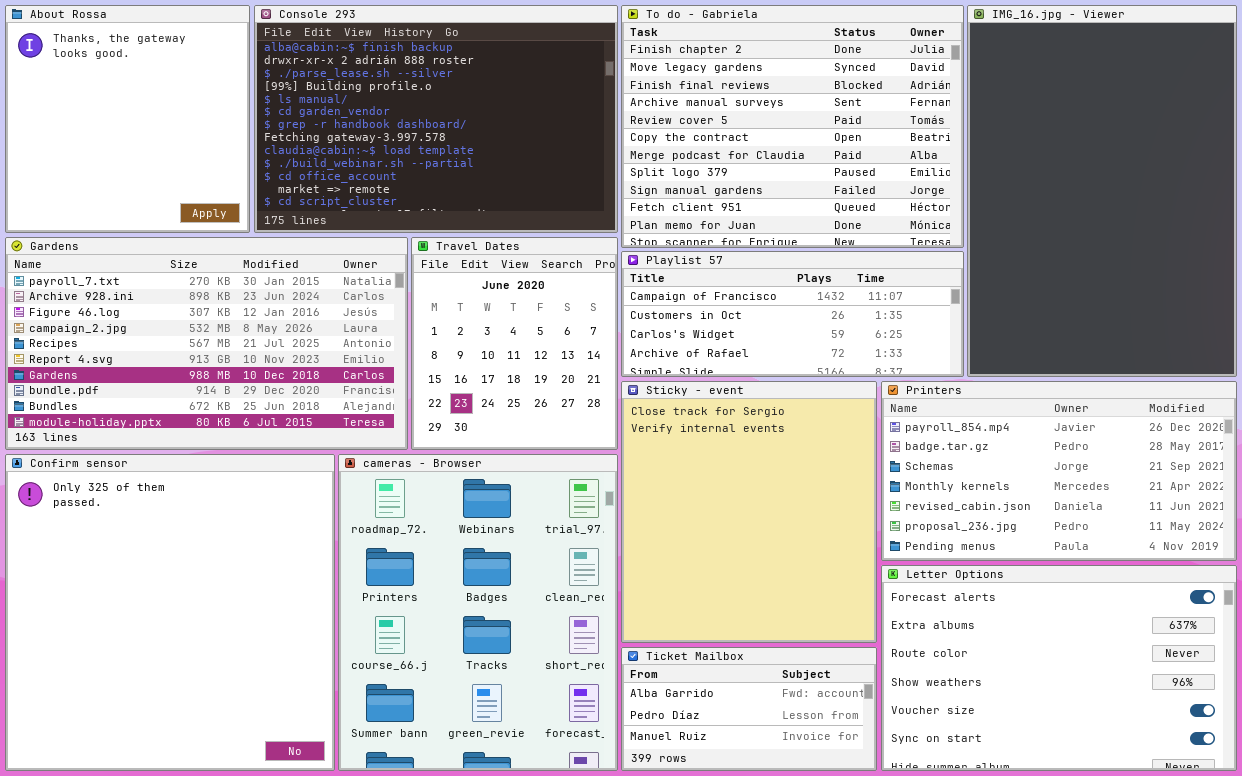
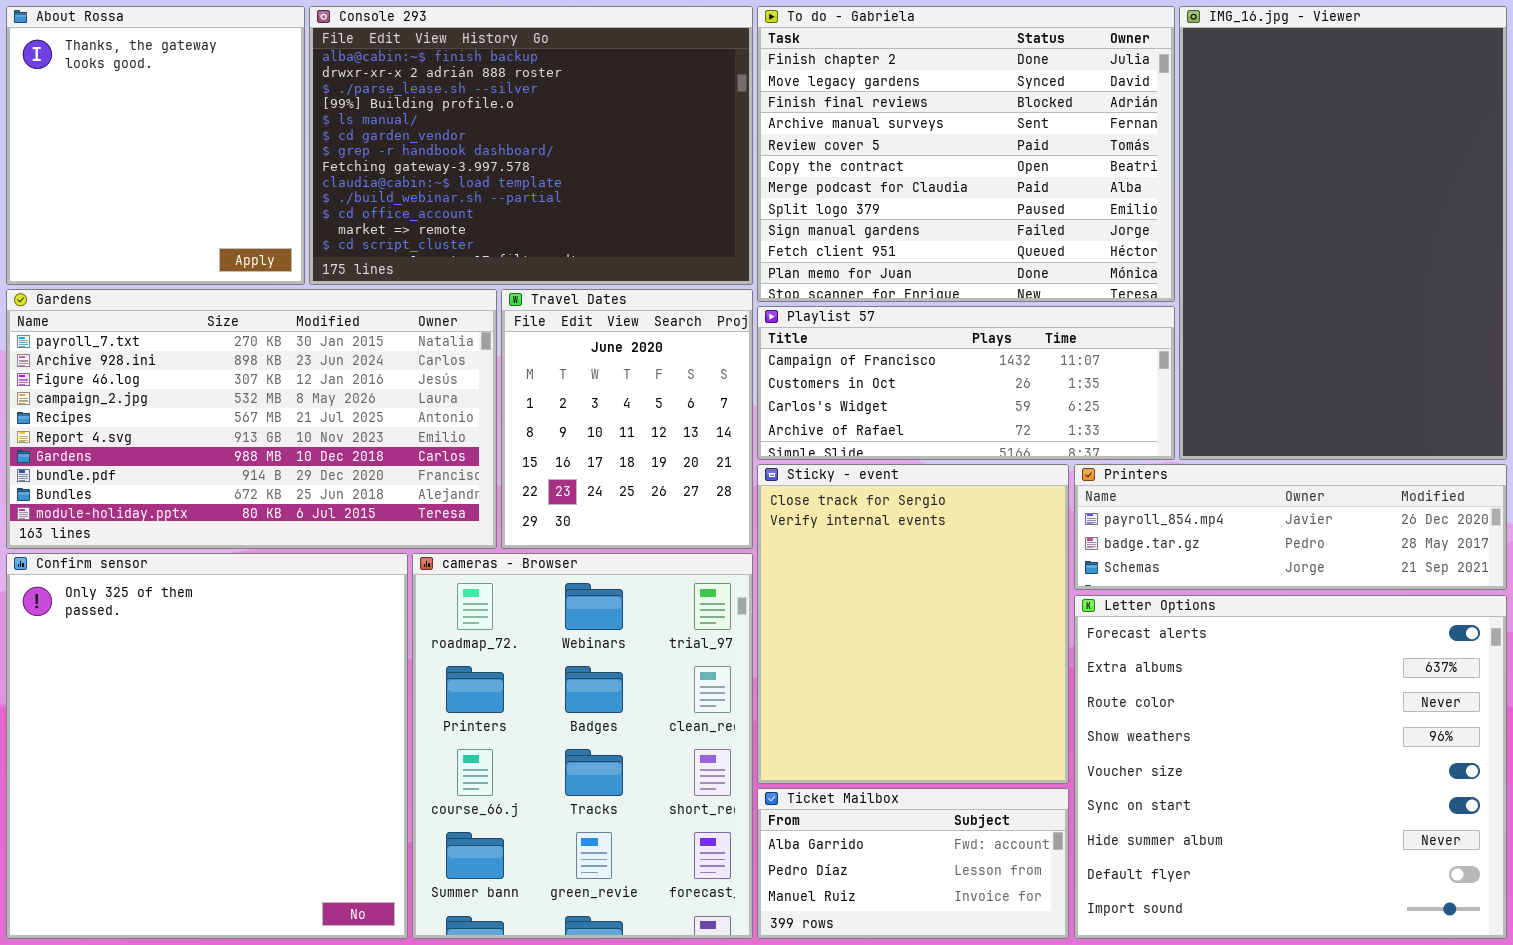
Printers: [881,381,1237,561] -> [1074,464,1507,590], resized
Letter Options: [881,565,1237,771] -> [1074,595,1507,939], resized

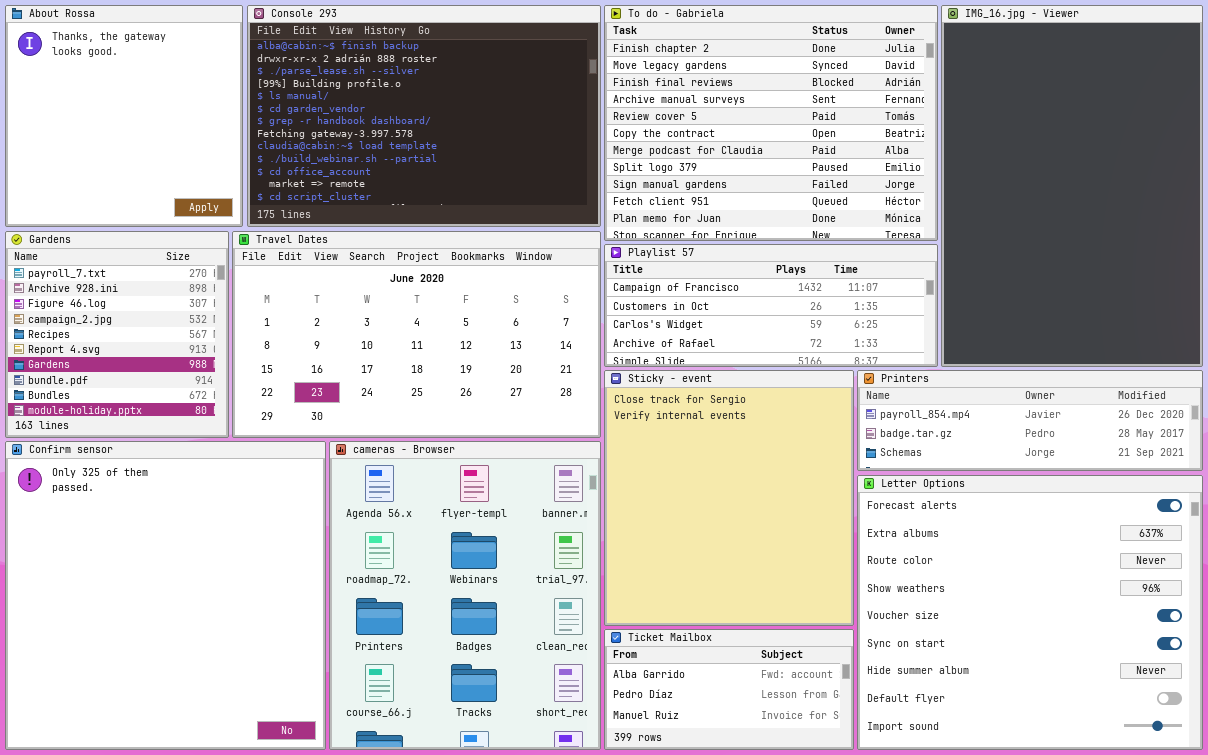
Gardens: [6,289,497,549] -> [5,231,229,438], resized
Travel Dates: [501,289,753,549] -> [232,231,601,438], resized
cameras - Browser: [412,553,753,939] -> [329,441,601,750], scrolled up 1 row

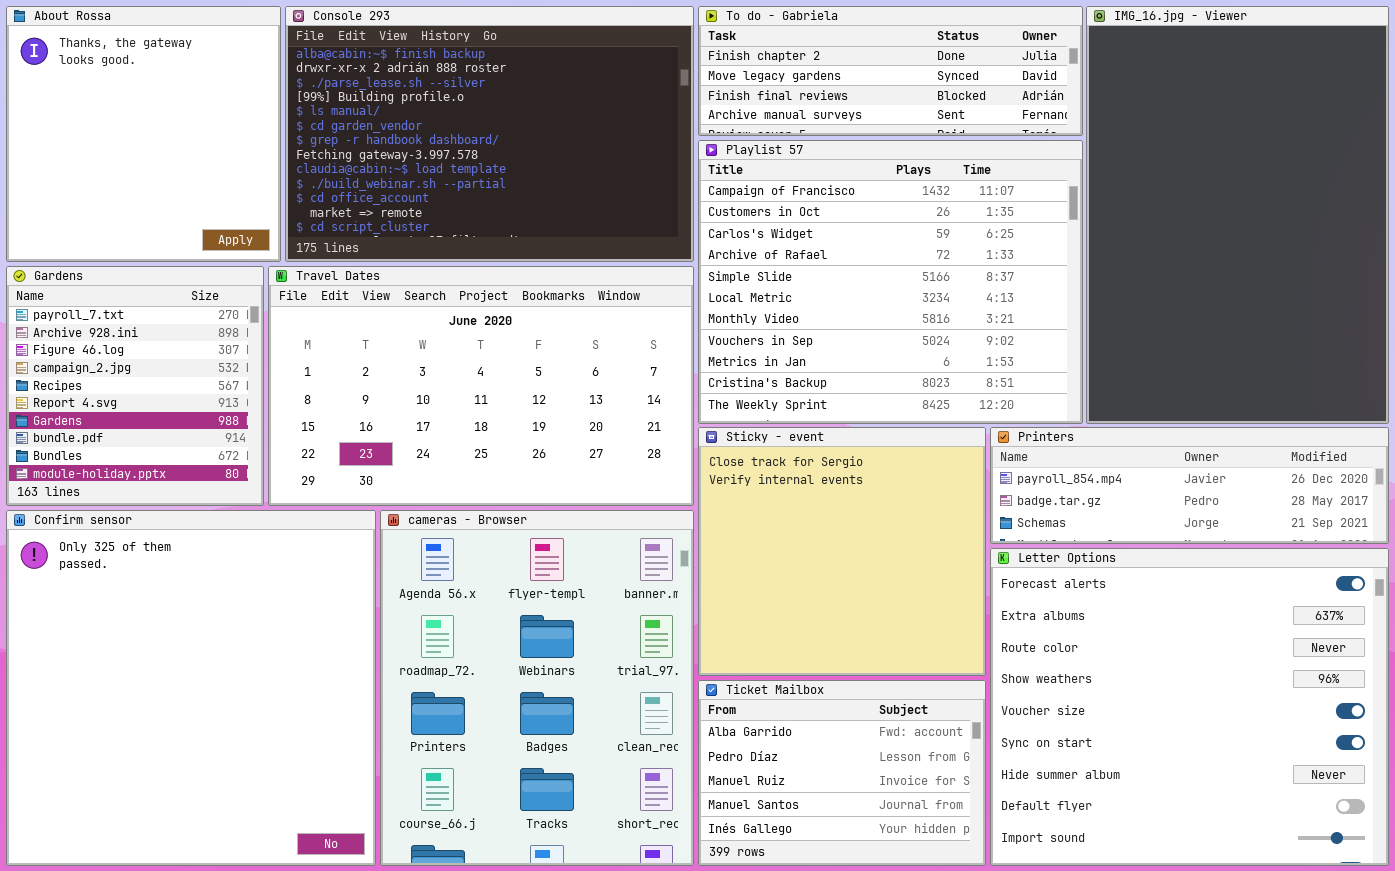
To do - Gabriela: [604,5,938,241] -> [698,6,1083,136], resized
Playlist 57: [604,244,938,367] -> [698,140,1083,424], resized
Sticky - event: [604,370,854,626] -> [698,427,986,676], resized
Ticket Mailbox: [604,629,854,750] -> [698,680,986,866], resized

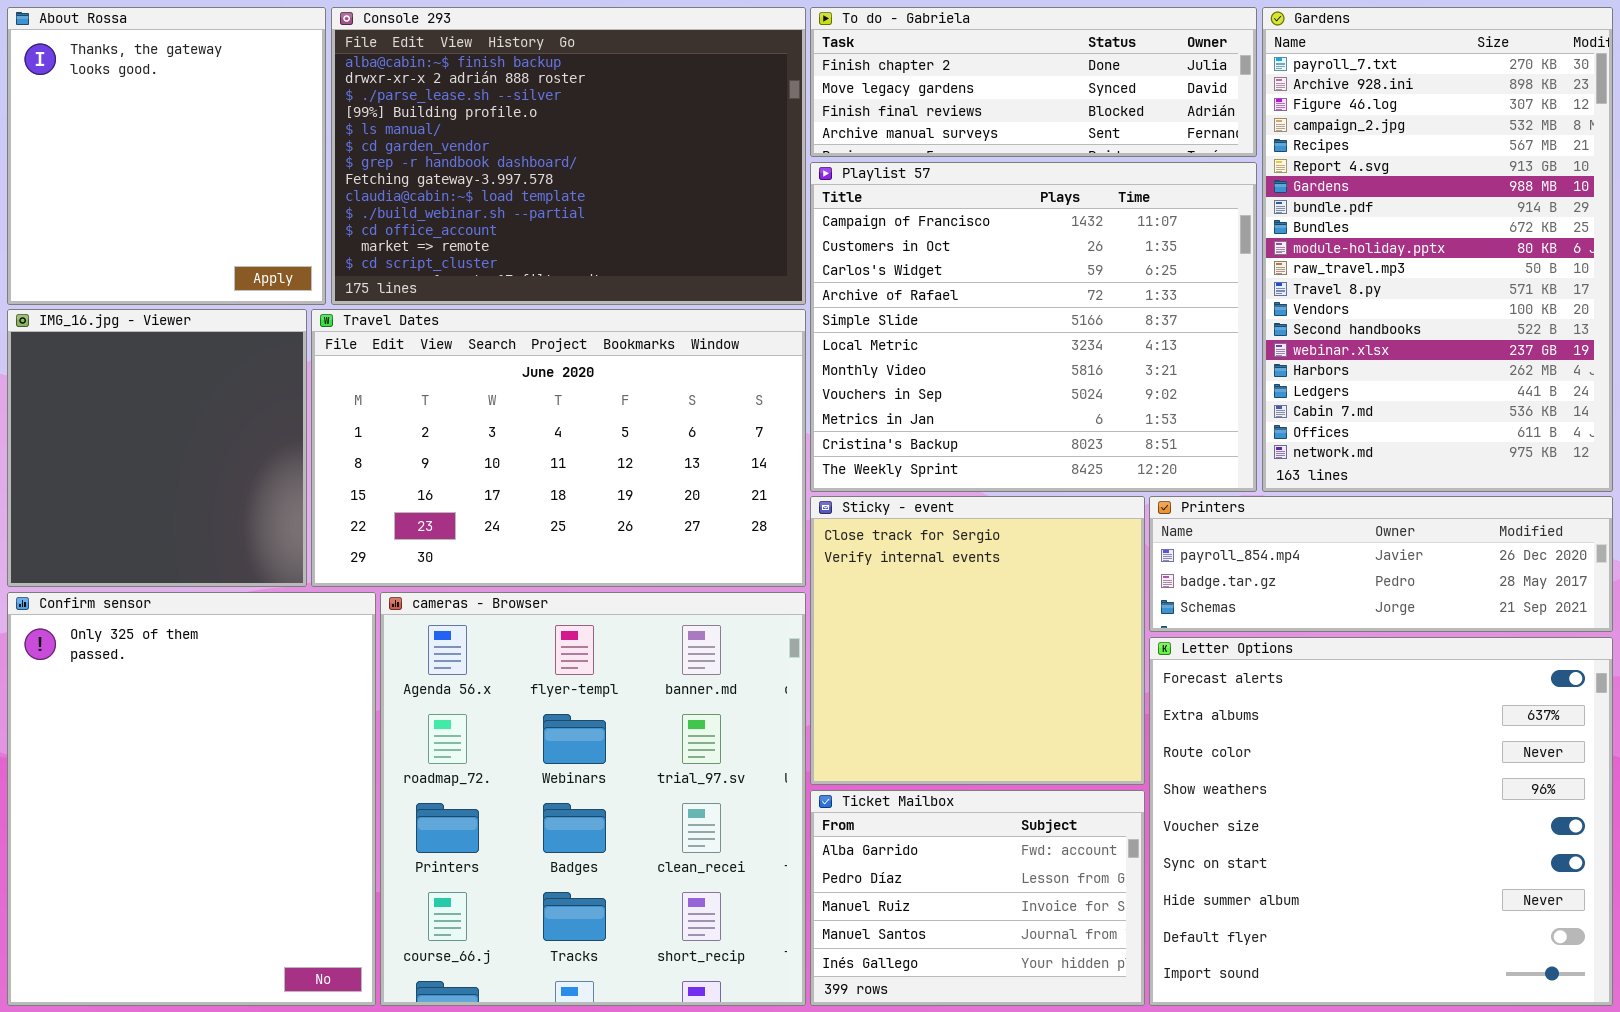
IMG_16.jpg - Viewer: [1086,6,1389,424] -> [7,309,307,587], moved, resized
Gardens: [6,266,264,506] -> [1262,7,1613,492], moved, resized
Confirm sensor: [6,510,376,866] -> [7,592,376,1006], resized
cameras - Browser: [380,510,694,866] -> [380,592,806,1006], resized

